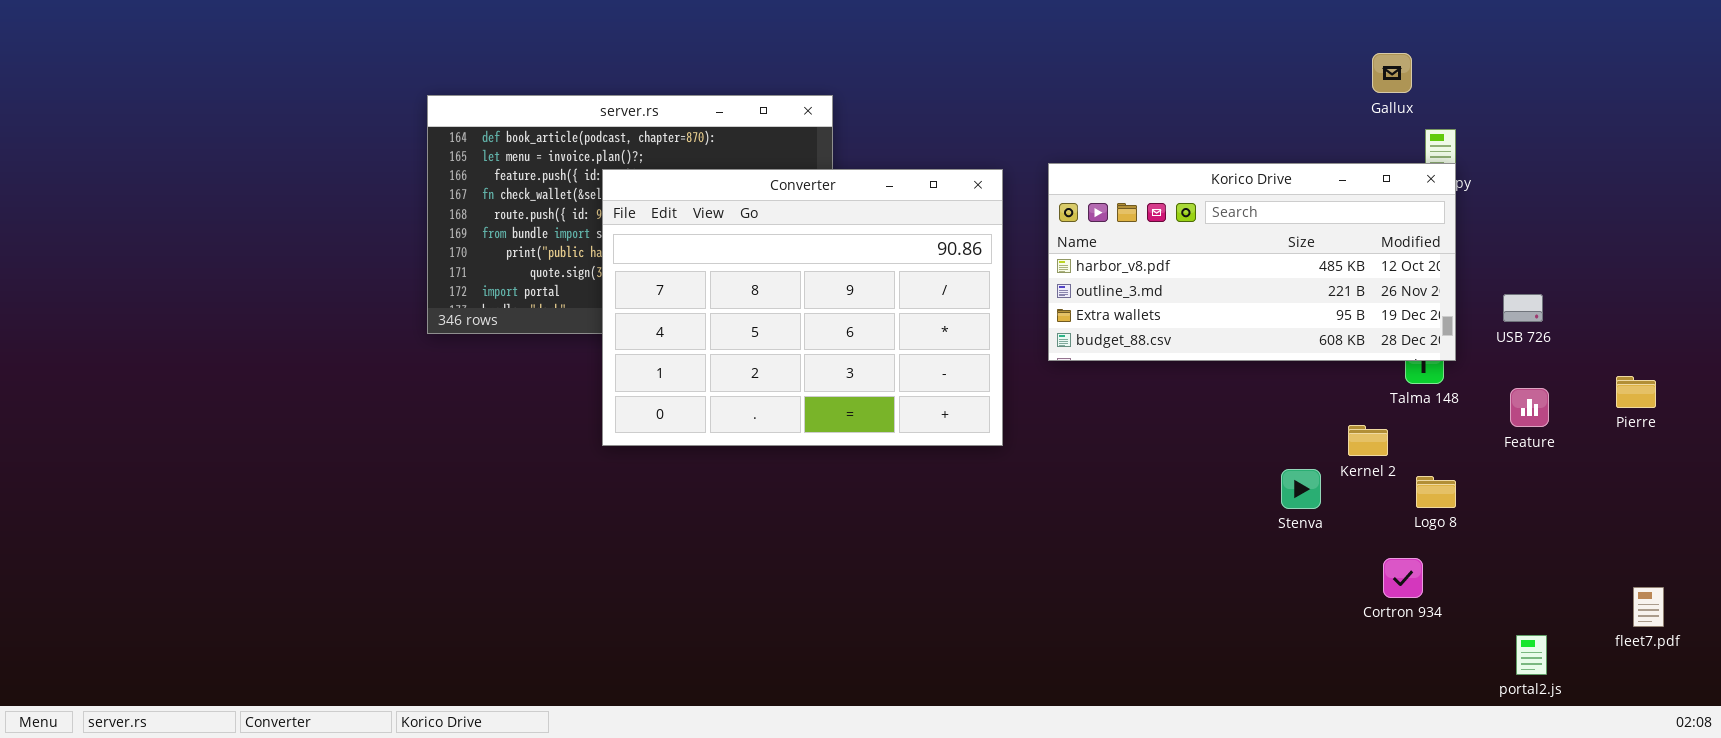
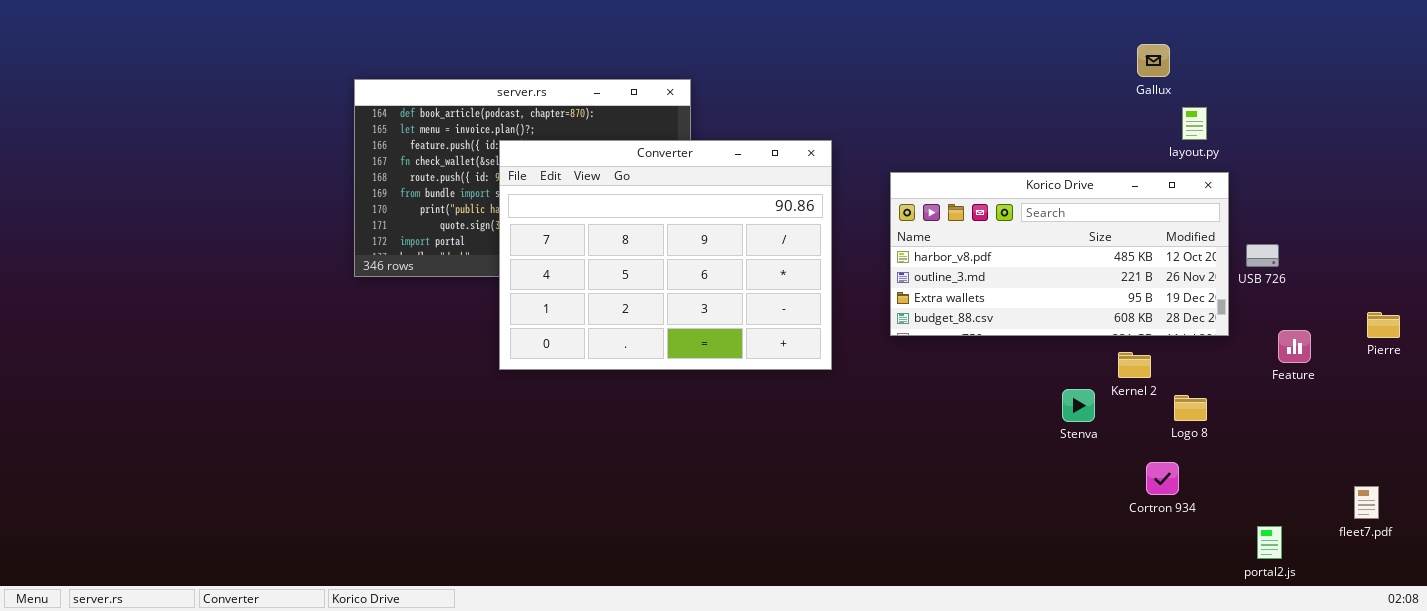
Korico Drive: [1048,163,1456,361] -> [890,172,1229,336], moved
Pierre: [1616,376,1656,408] -> [1367,312,1400,338], moved
Feature: [1510,388,1549,427] -> [1278,330,1311,363], moved

